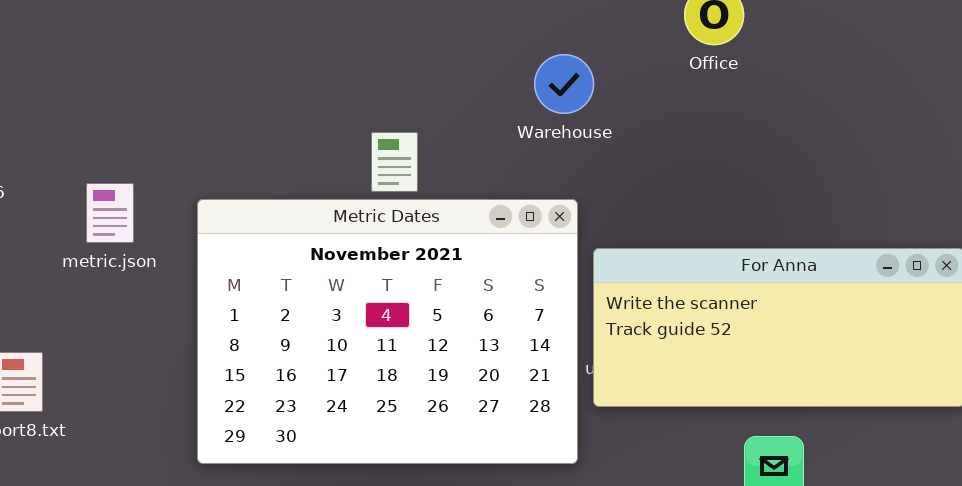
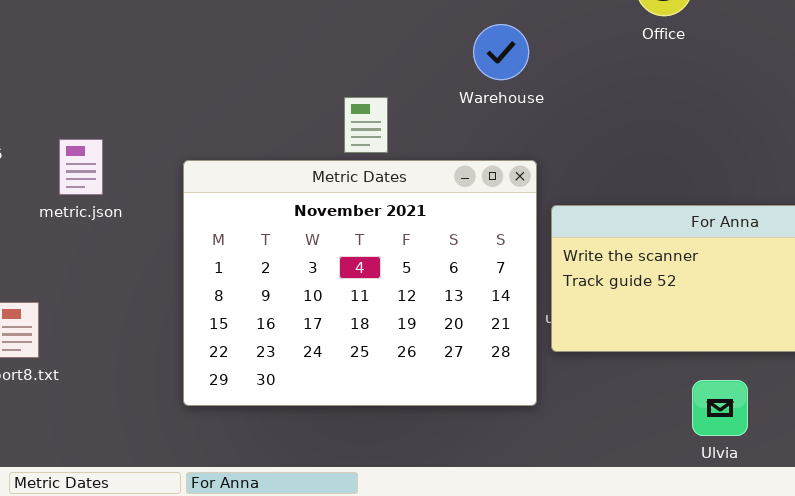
Warehouse: [534,54,594,114] -> [473,24,529,80], moved
metric.json: [86,183,134,243] -> [59,139,103,195], moved

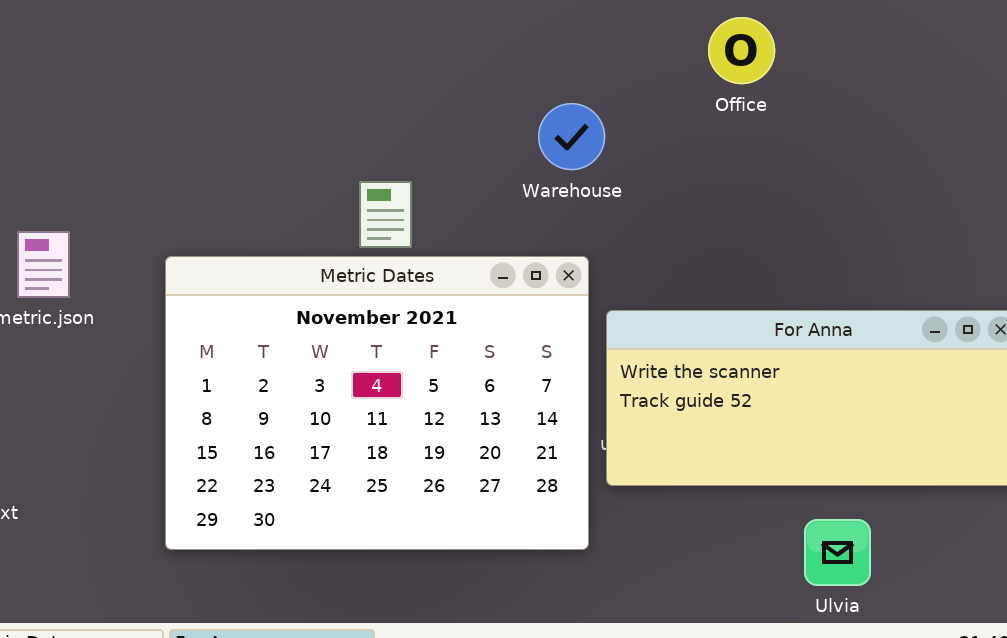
Warehouse: [473,24,529,80] -> [538,103,605,170], moved
Ulvia: [692,380,748,436] -> [804,519,871,586], moved

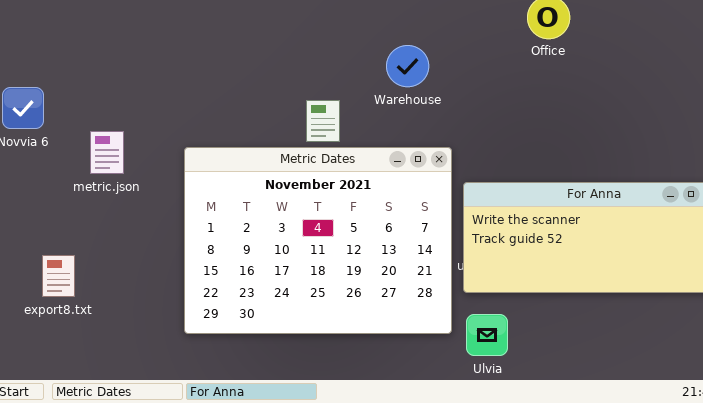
Warehouse: [538,103,605,170] -> [386,45,429,87], moved
Ulvia: [804,519,871,586] -> [466,314,508,356], moved

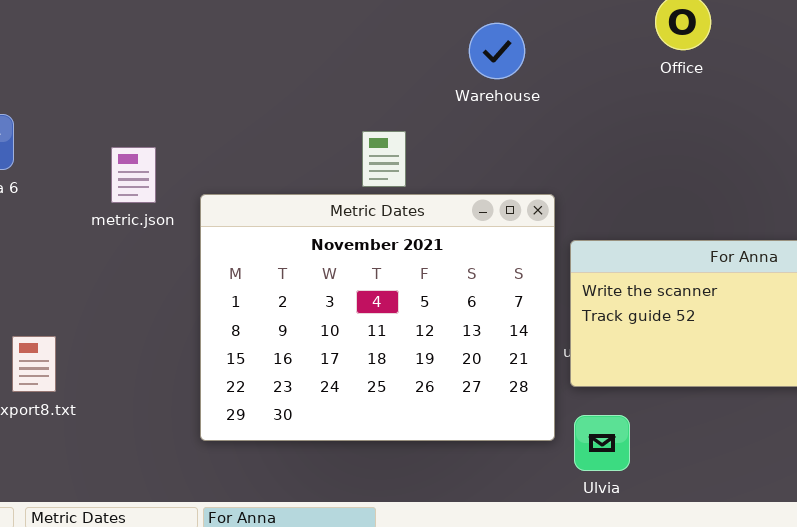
Warehouse: [386,45,429,87] -> [469,23,525,79], moved
metric.json: [90,131,124,174] -> [111,147,156,203], moved

